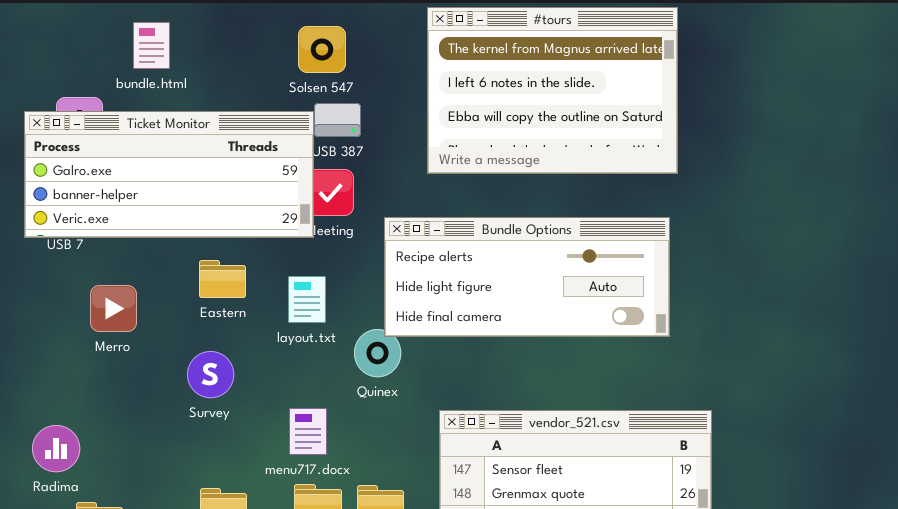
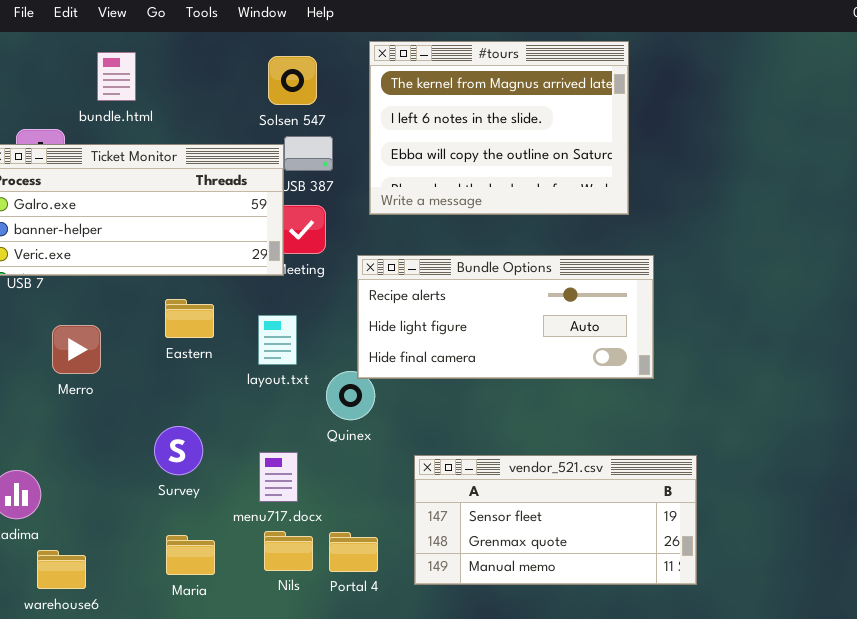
#tours: [427,7,678,174] -> [369,41,629,215], moved
Survey: [187,351,234,398] -> [154,426,203,475], moved

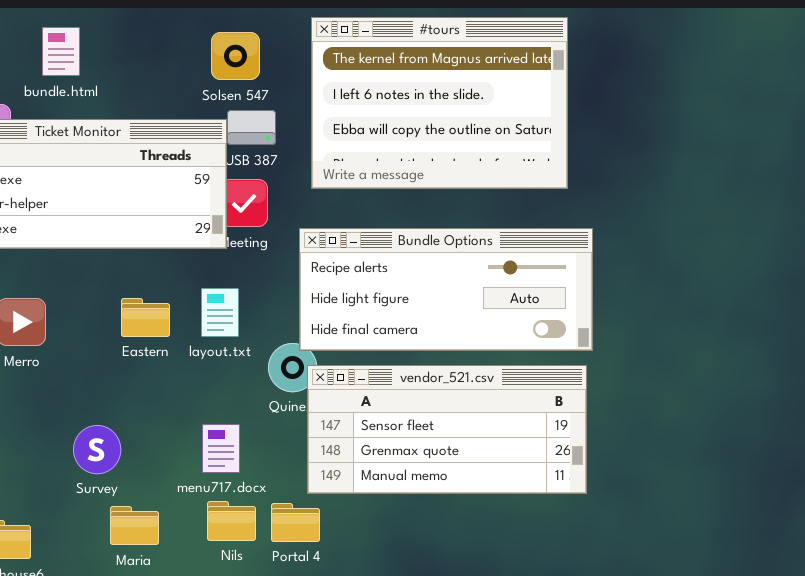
Eastern: [165,299,214,338] -> [121,298,170,337], moved
Survey: [154,426,203,475] -> [73,425,121,474], moved
vendor_521.csv: [414,455,697,585] -> [307,365,587,494], moved

